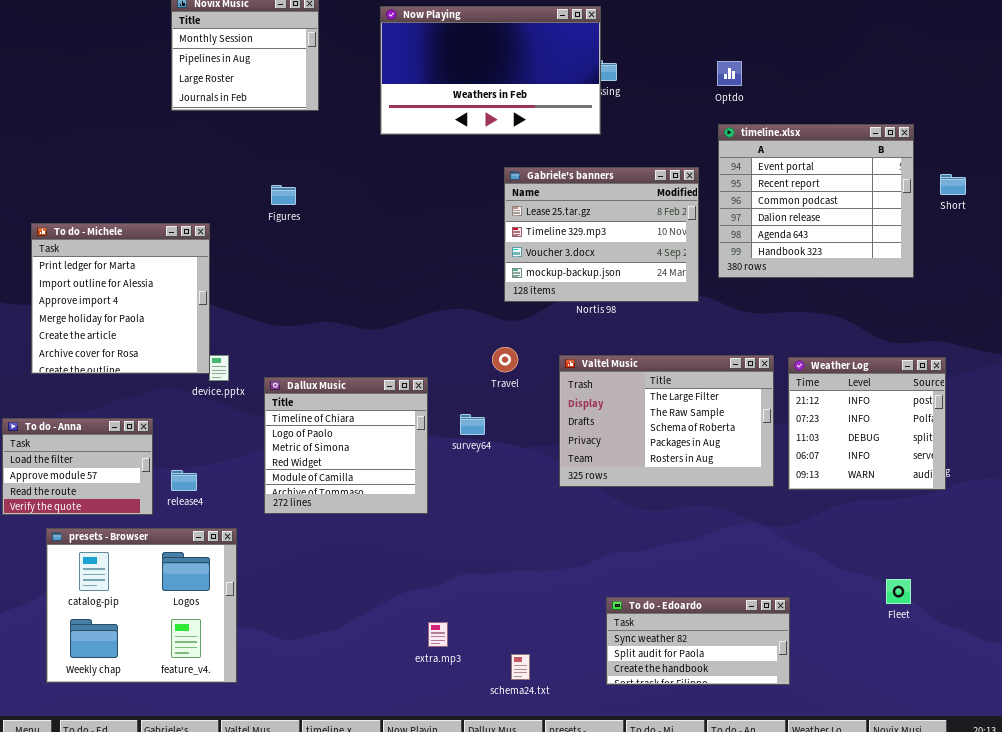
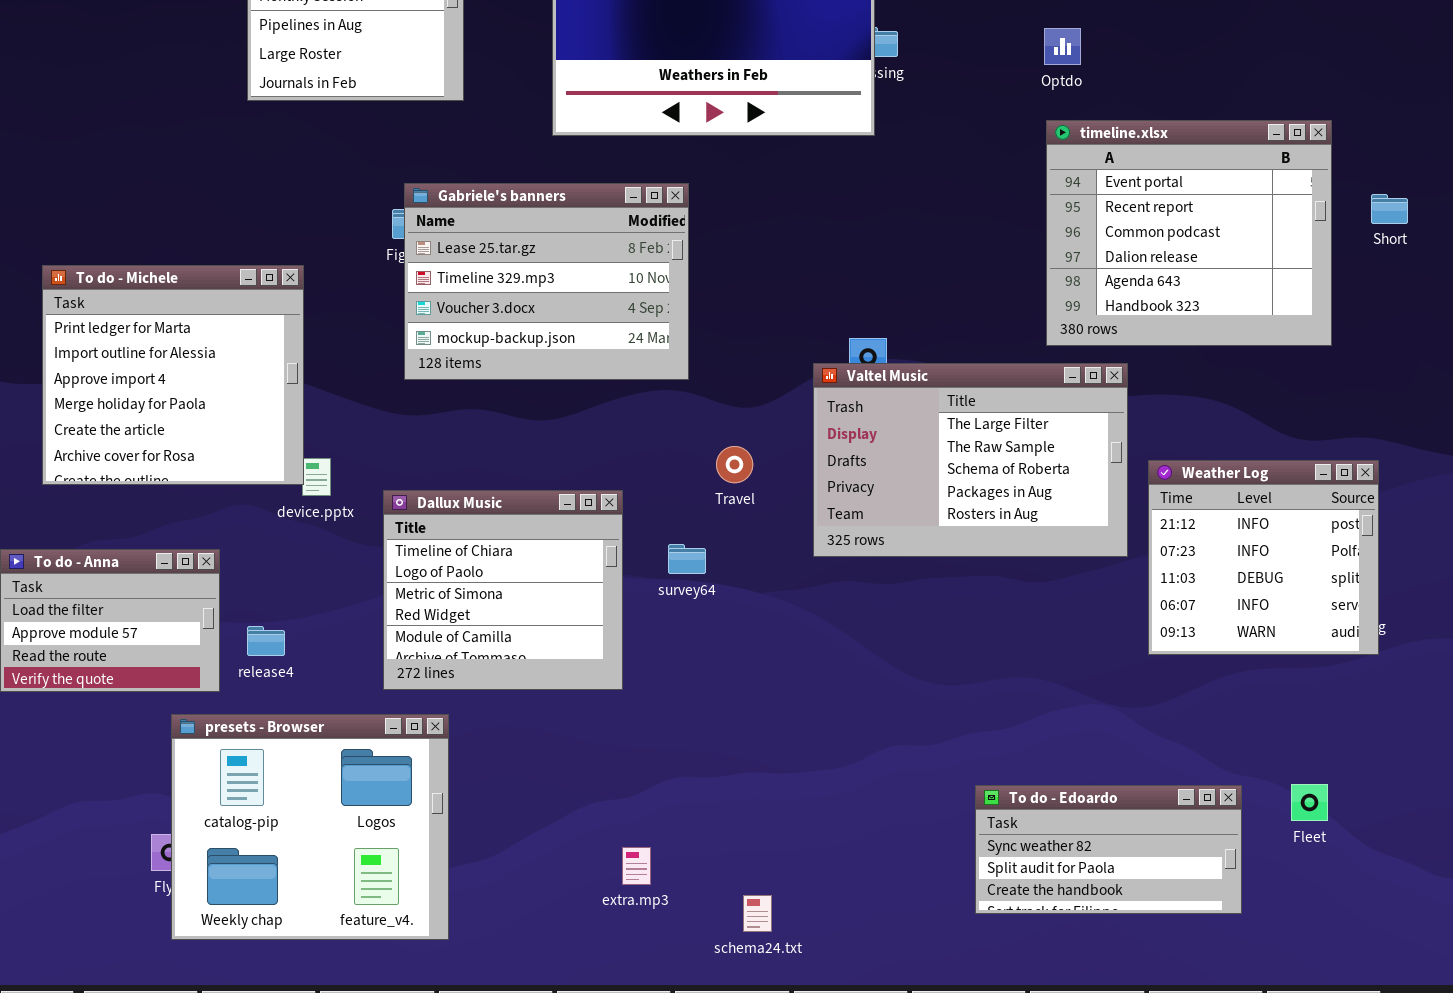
Gabriele's banners: [504,167,699,302] -> [404,183,689,380], moved
Valtel Music: [559,355,774,487] -> [813,363,1128,557], moved
presets - Browser: [46,528,237,683] -> [171,714,449,940], moved
To do - Edoardo: [606,597,790,685] -> [975,785,1242,914], moved

